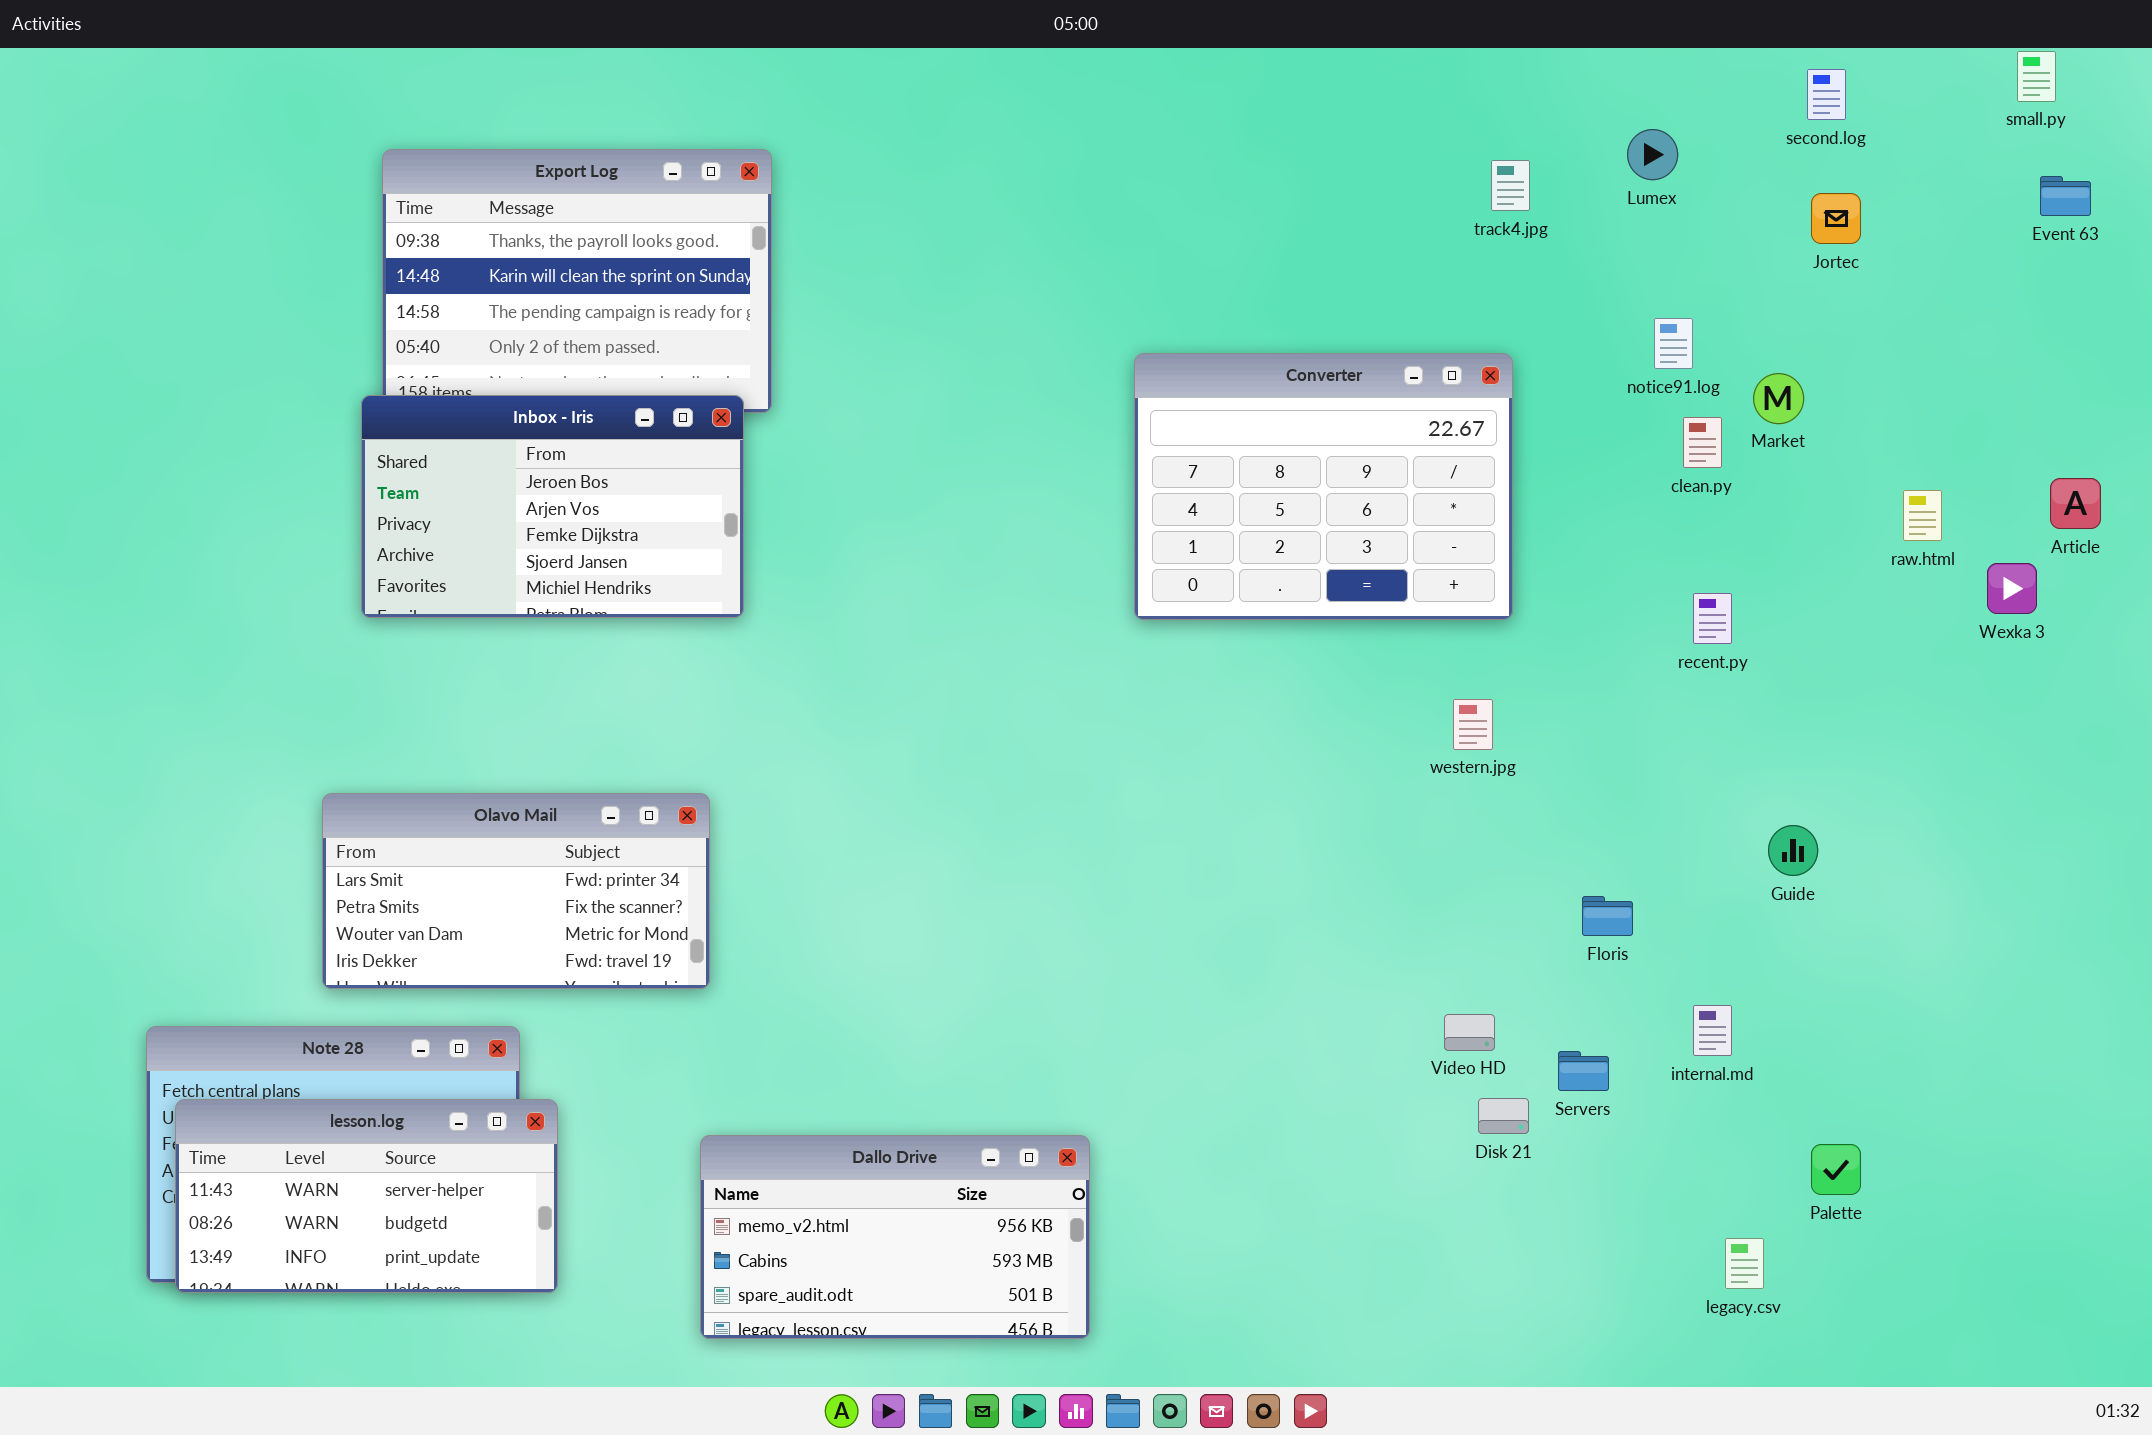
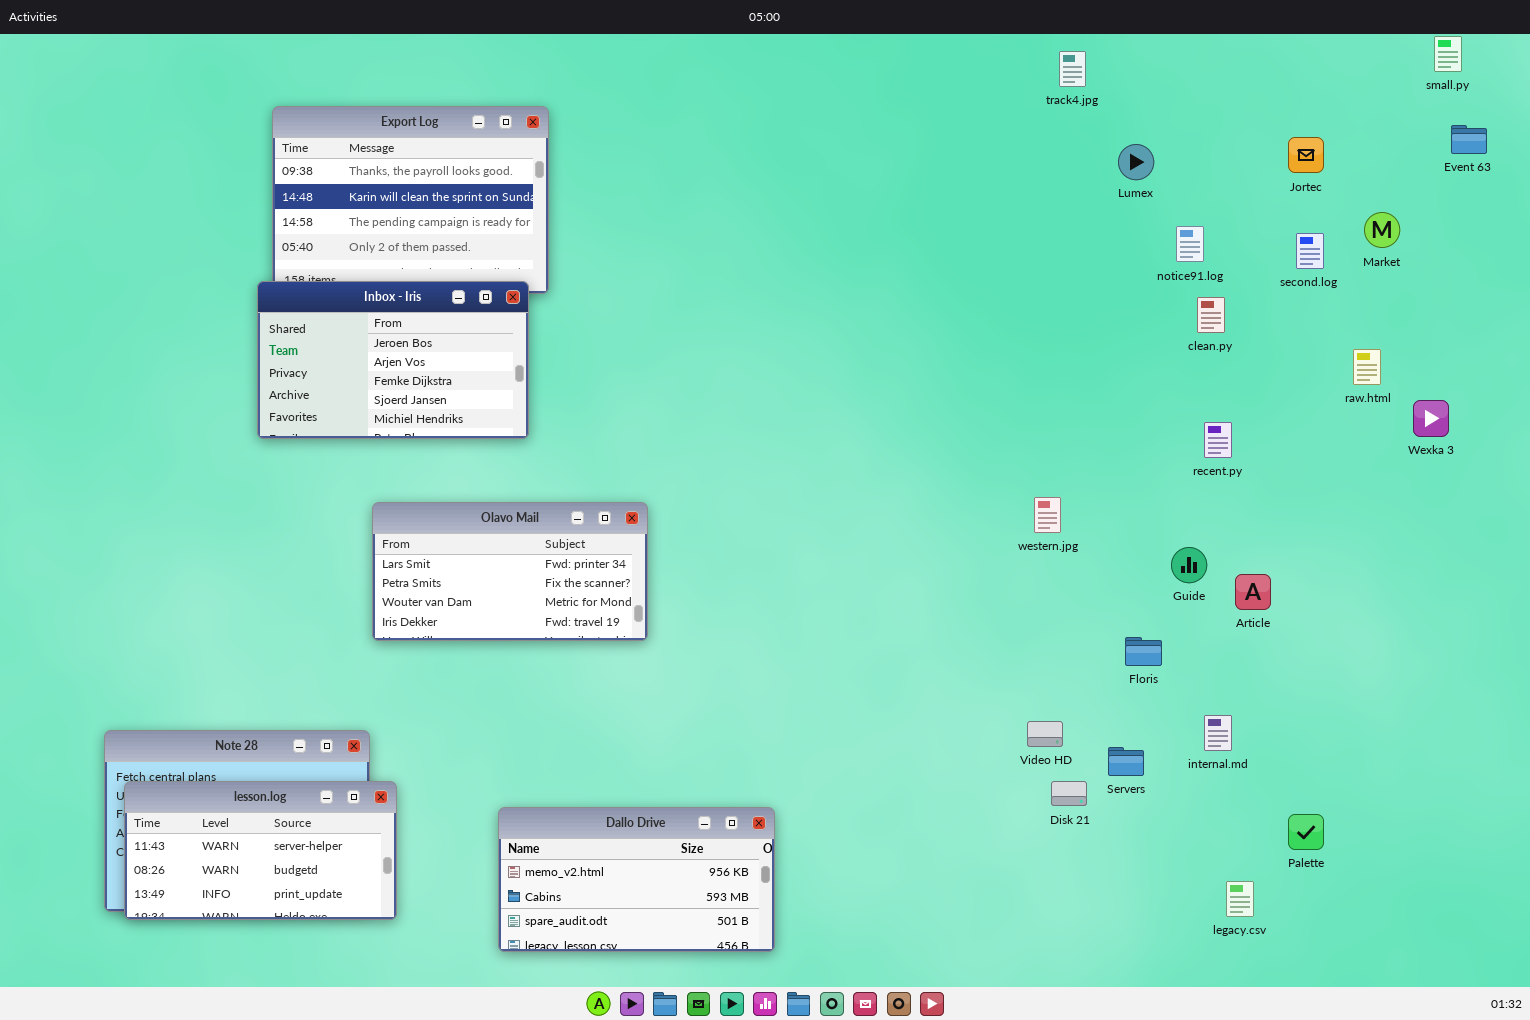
second.log: [1807,69,1846,120] -> [1296,233,1324,269], moved
Lumex: [1627,129,1678,180] -> [1118,144,1154,180], moved
track4.jpg: [1491,160,1530,211] -> [1059,51,1086,87], moved
Converter: [1134,353,1513,620] -> none, closed
Market: [1753,373,1804,424] -> [1364,212,1400,248], moved
Article: [2050,478,2101,529] -> [1235,574,1271,610], moved
Olavo Mail: [322,793,710,989] -> [372,502,648,641], moved
Guide: [1768,825,1818,876] -> [1171,547,1207,583], moved

